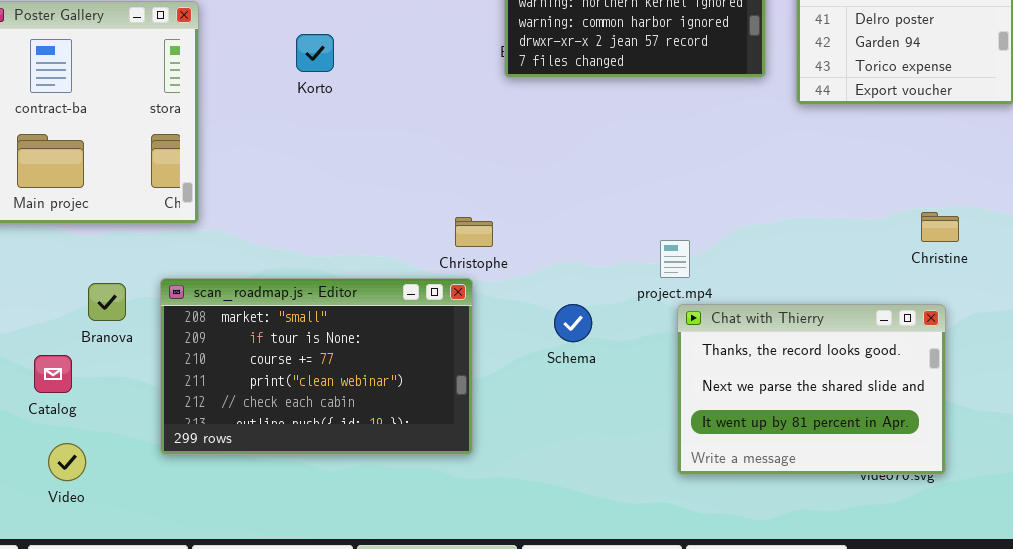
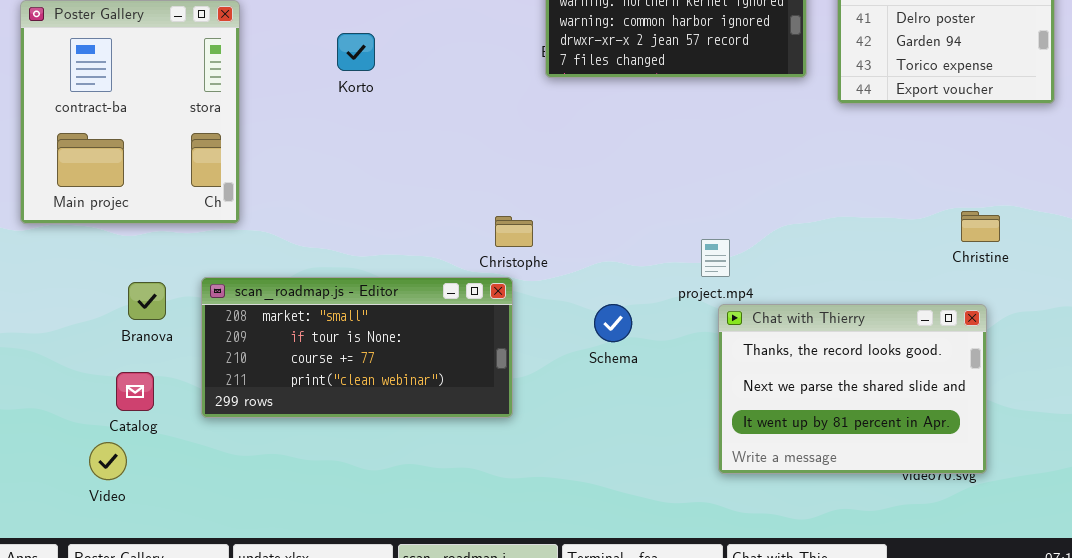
scan_roadmap.js - Editor: [160,278,473,455] -> [201,277,513,418], resized
Catalog: [34,355,72,393] -> [116,372,154,411], moved

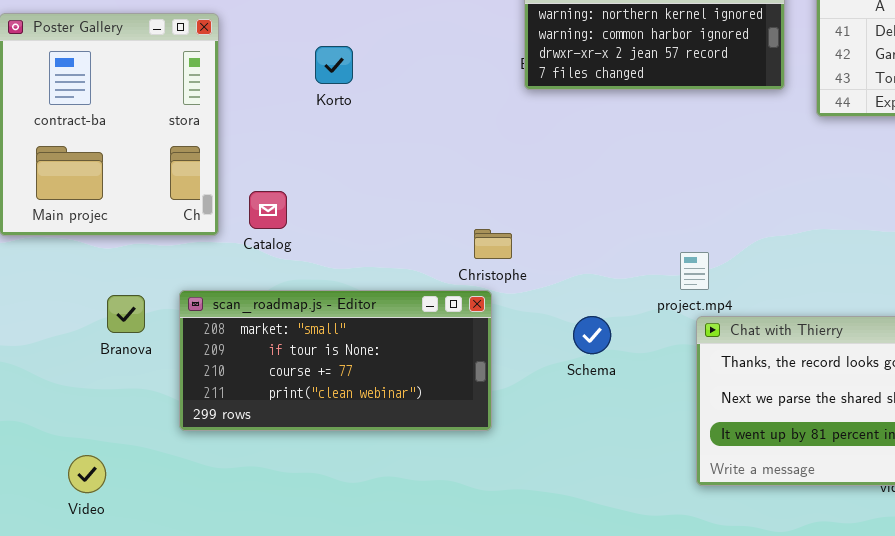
Catalog: [116,372,154,411] -> [249,191,287,229], moved

